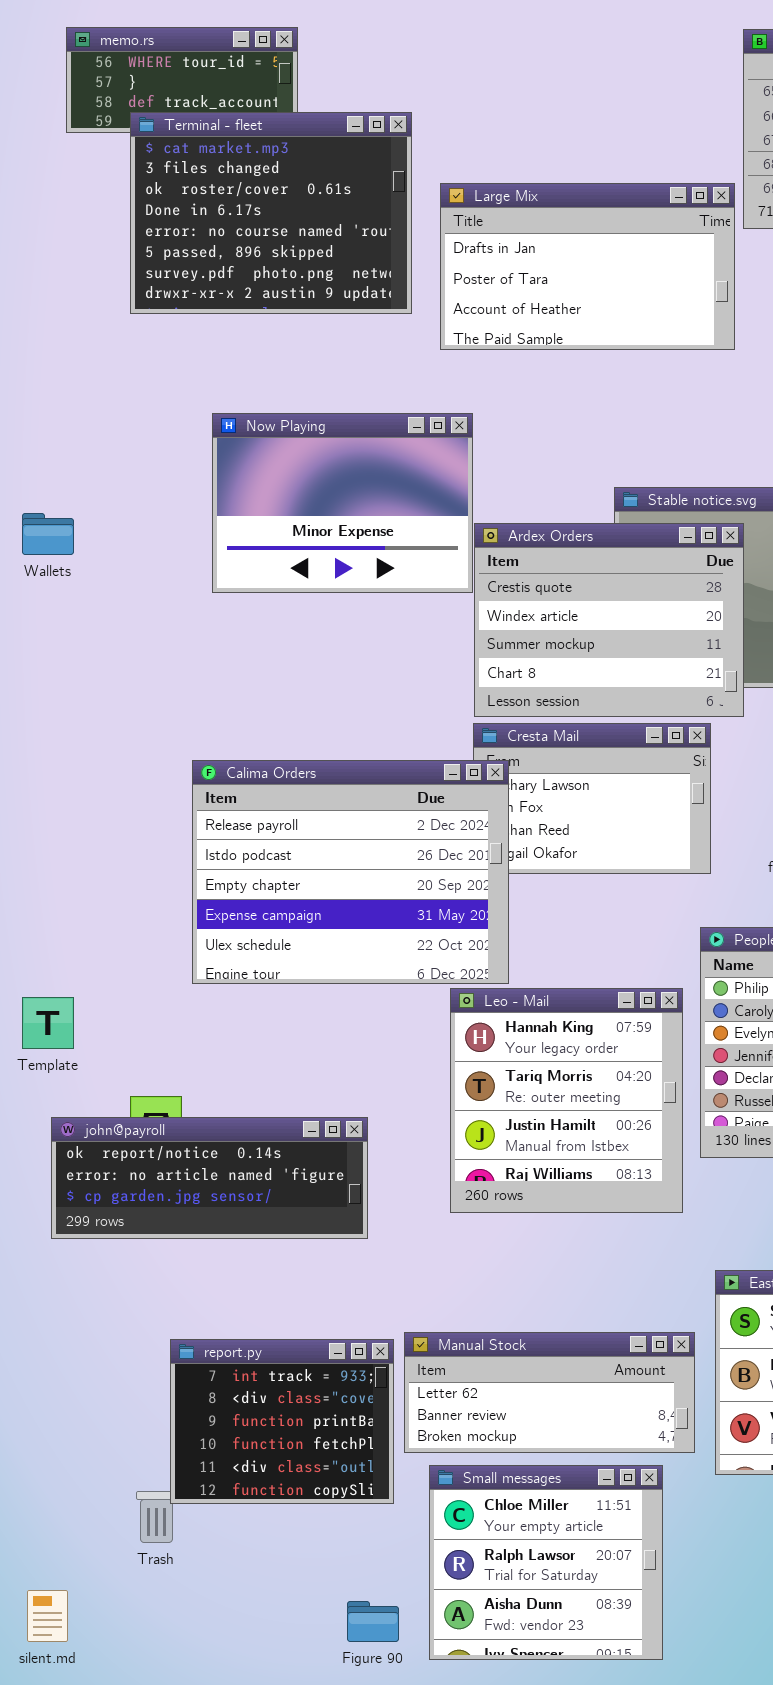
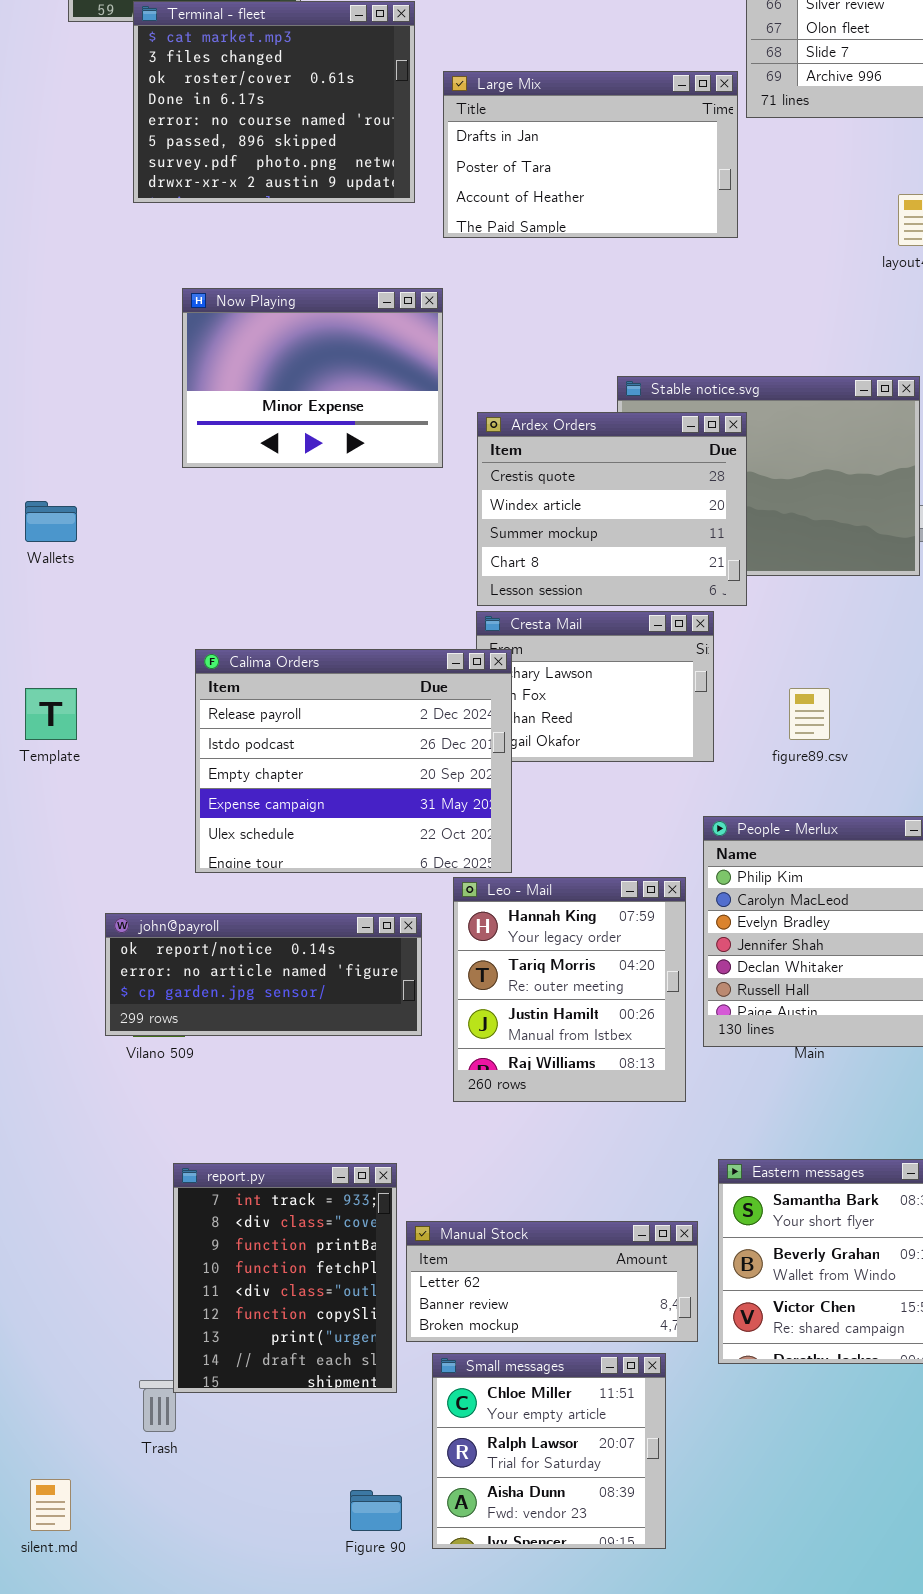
Now Playing: [212,413,473,593] -> [182,288,443,468], moved
Wallets: [22,513,74,555] -> [25,501,77,542], moved
Template: [22,997,74,1049] -> [25,688,77,740], moved
john@payroll: [51,1117,368,1239] -> [105,913,422,1036], moved
report.py: [170,1339,394,1504] -> [173,1163,397,1393], resized

